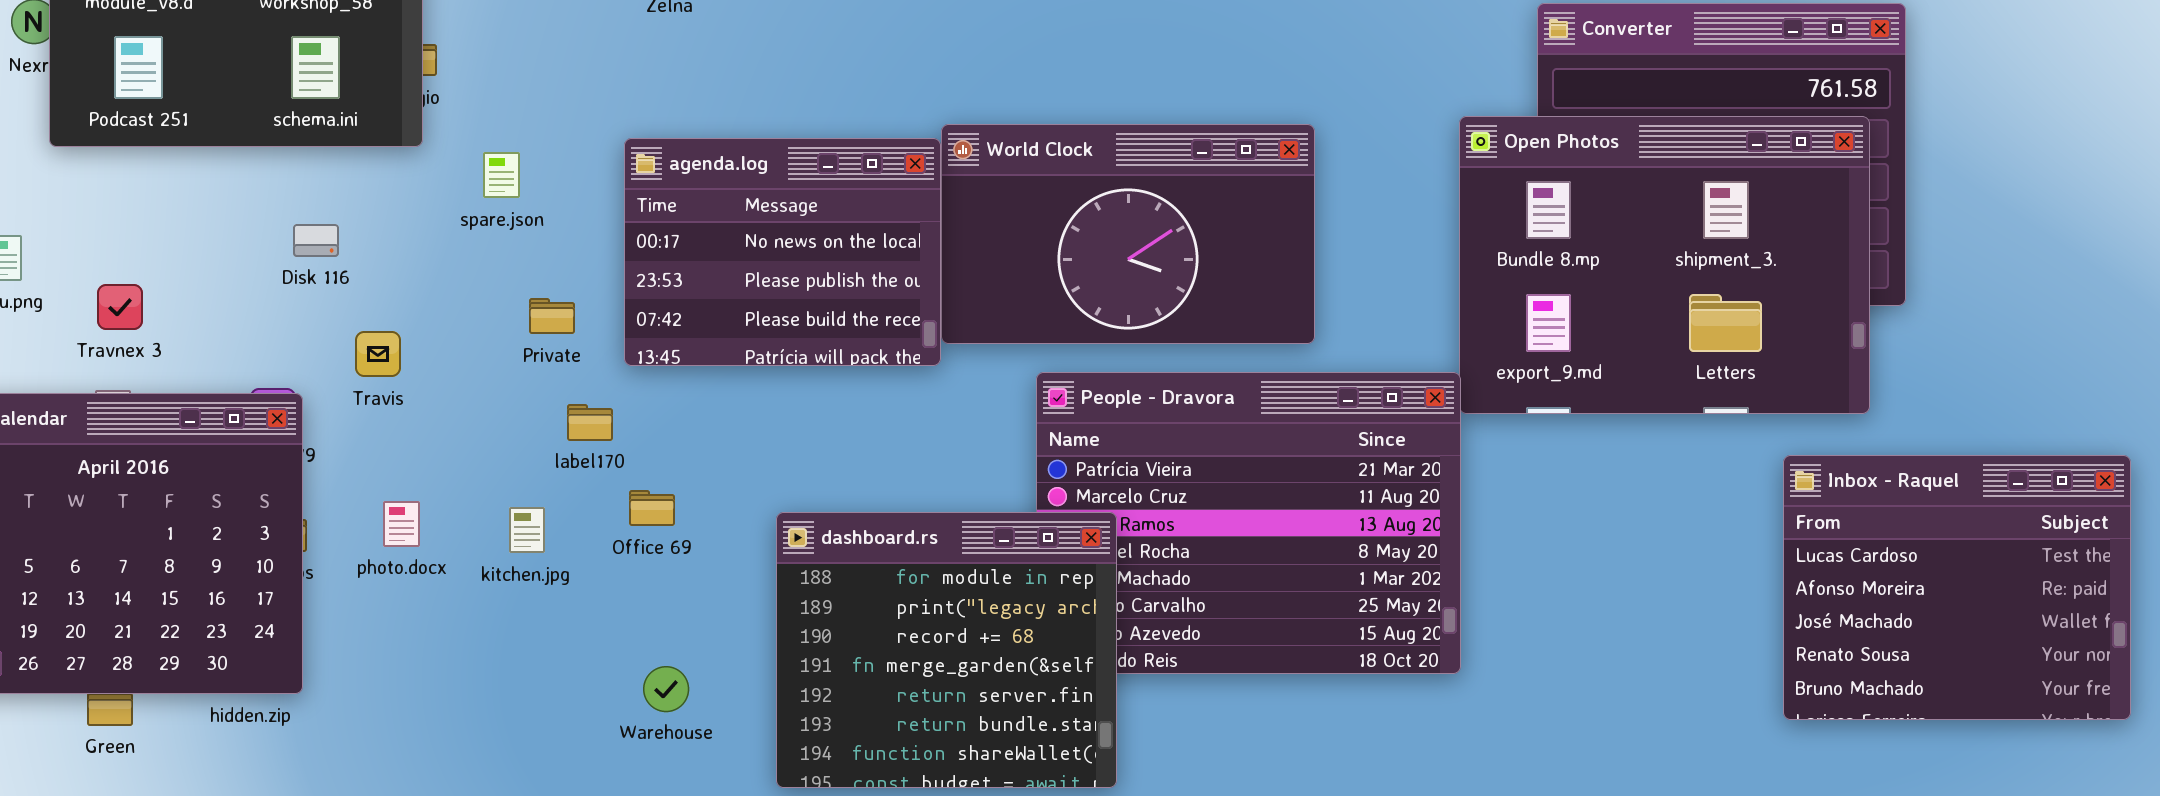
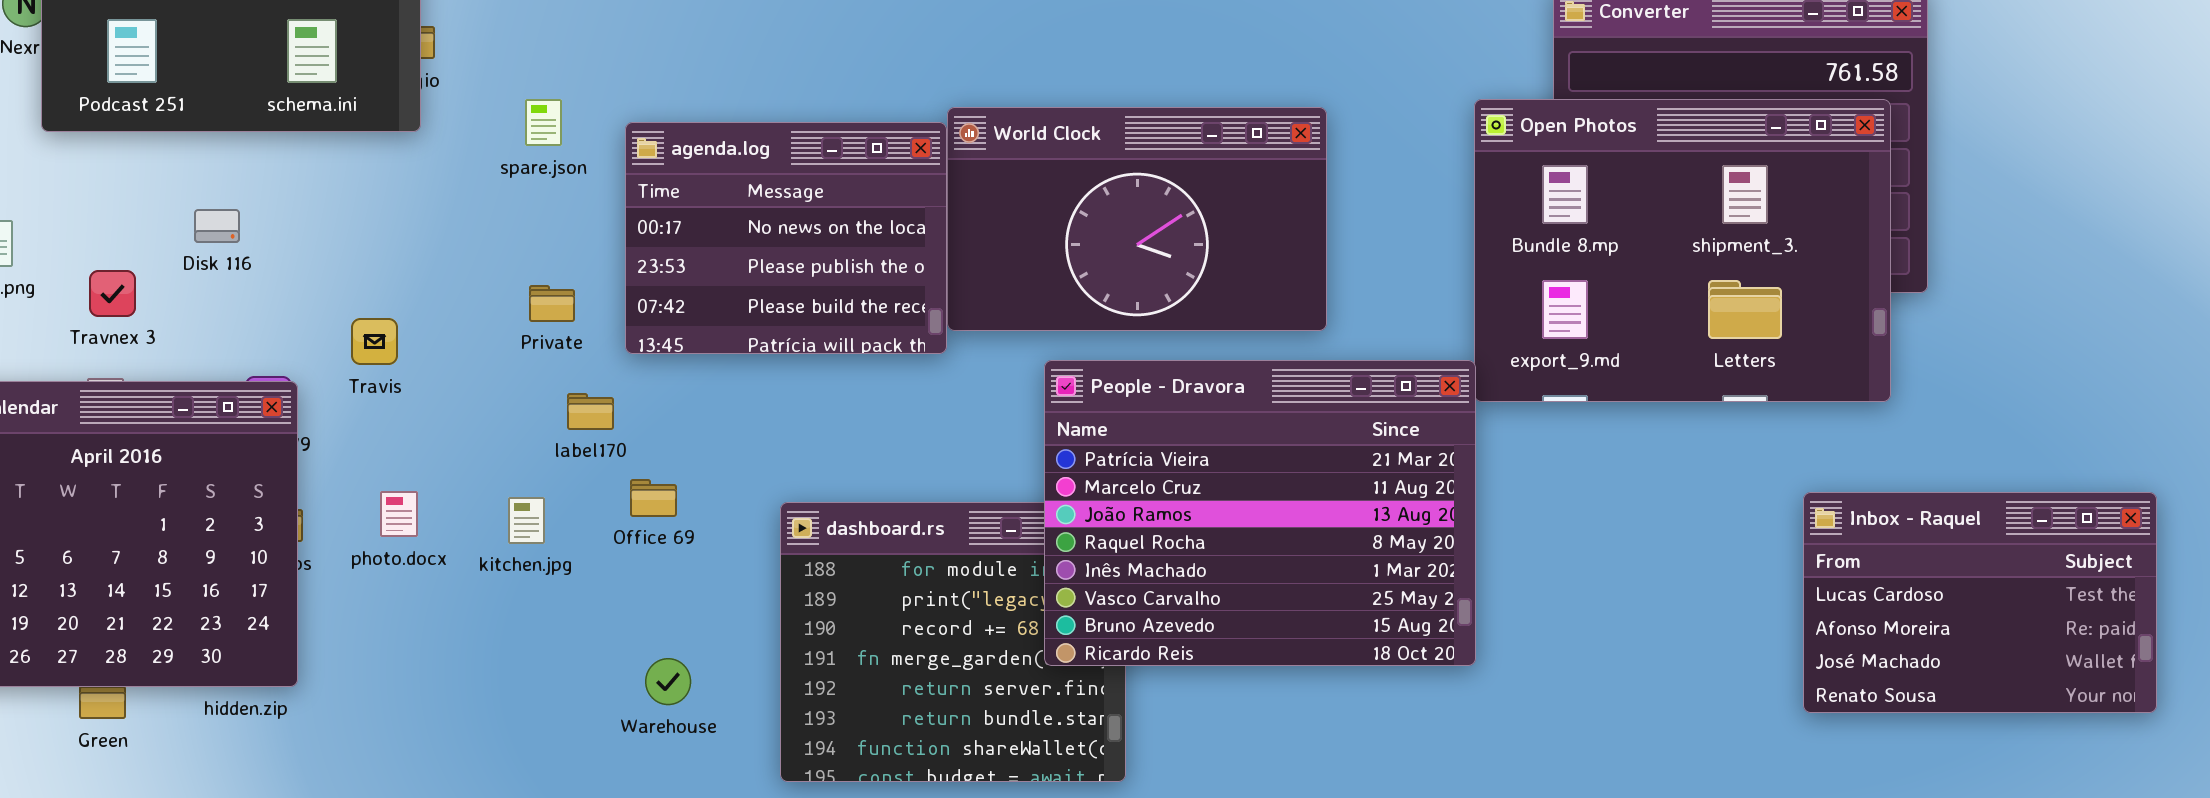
spare.json: [483,152,520,198] -> [525,99,562,146], moved
Disk 116: [293,224,339,257] -> [194,209,240,243], moved
People - Dravora: [1036,372,1461,674] -> [1044,360,1476,666], raised
Inbox - Raquel: [1783,455,2131,720] -> [1803,492,2157,713], resized

